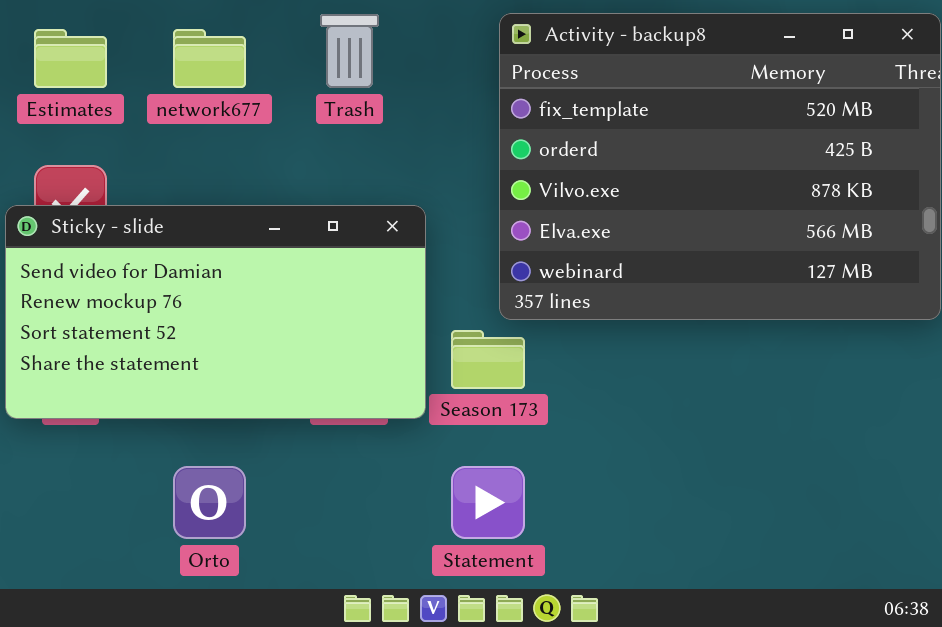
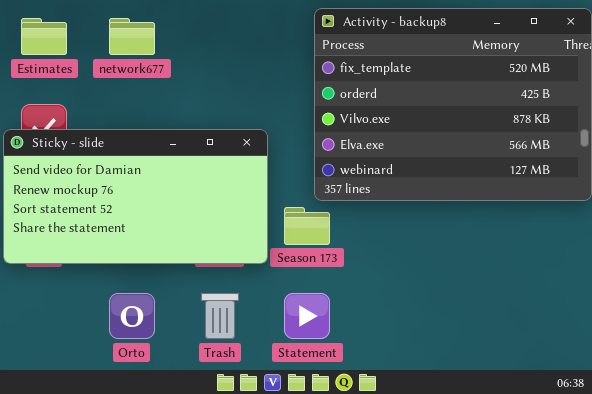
Trash: [320,14,379,88] -> [201,293,239,339], moved

